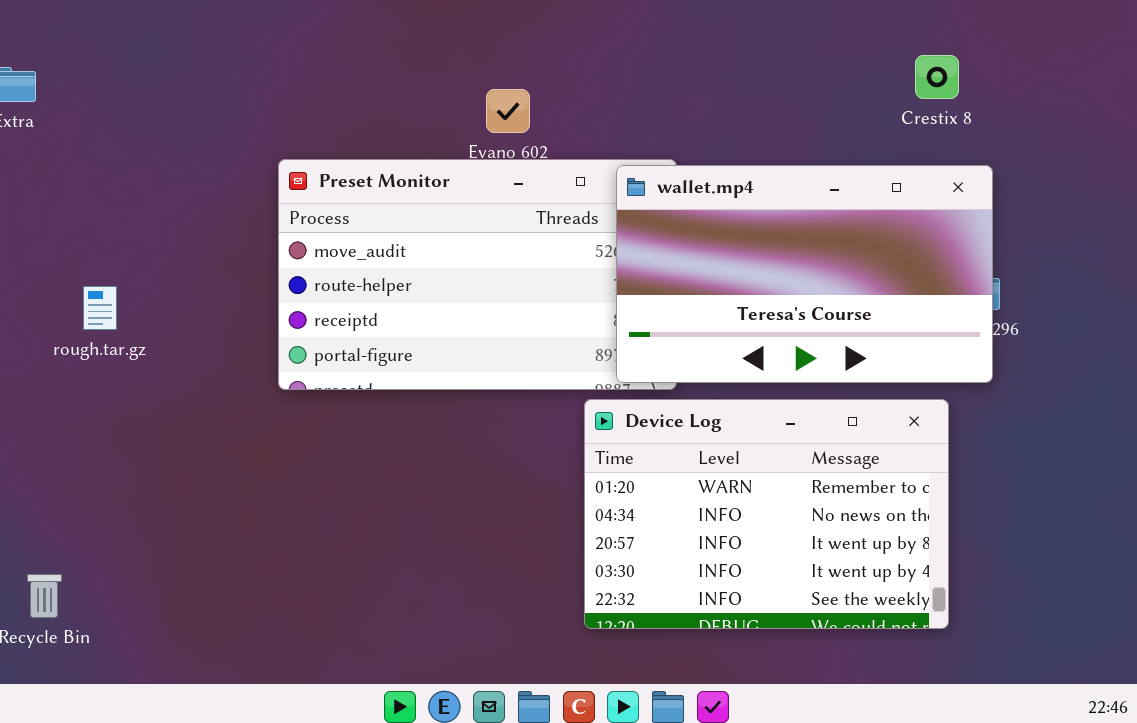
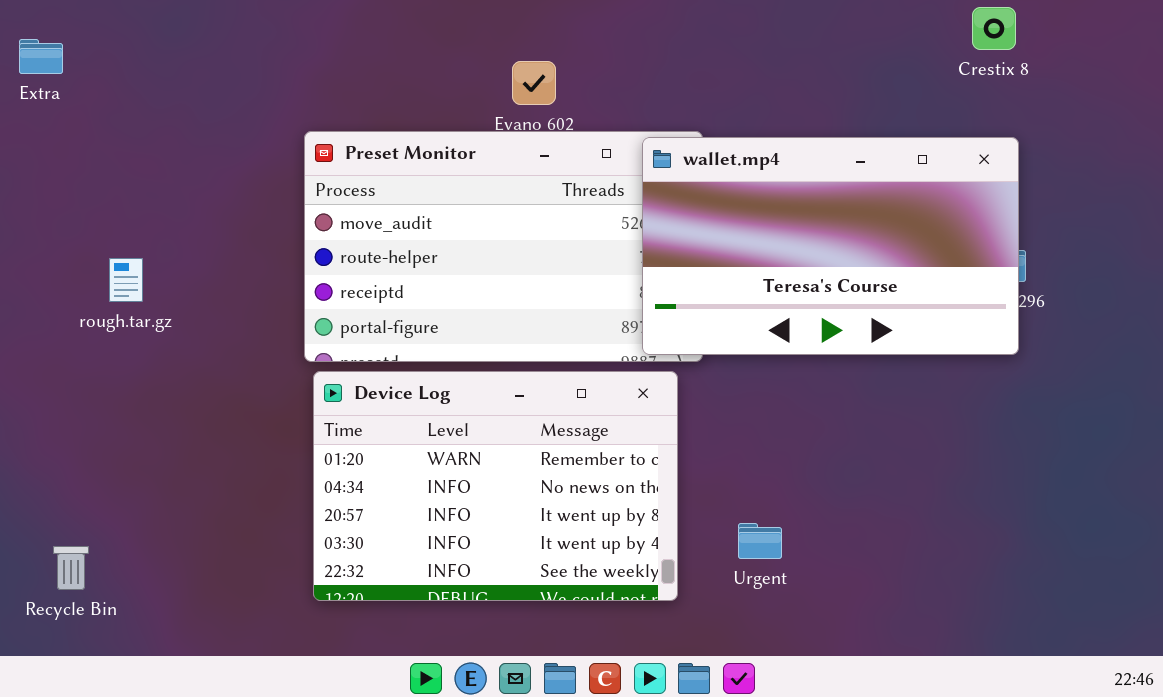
Crestix 8: [915,55,959,99] -> [972,7,1016,50], moved
Device Log: [584,399,949,629] -> [313,371,678,601], moved

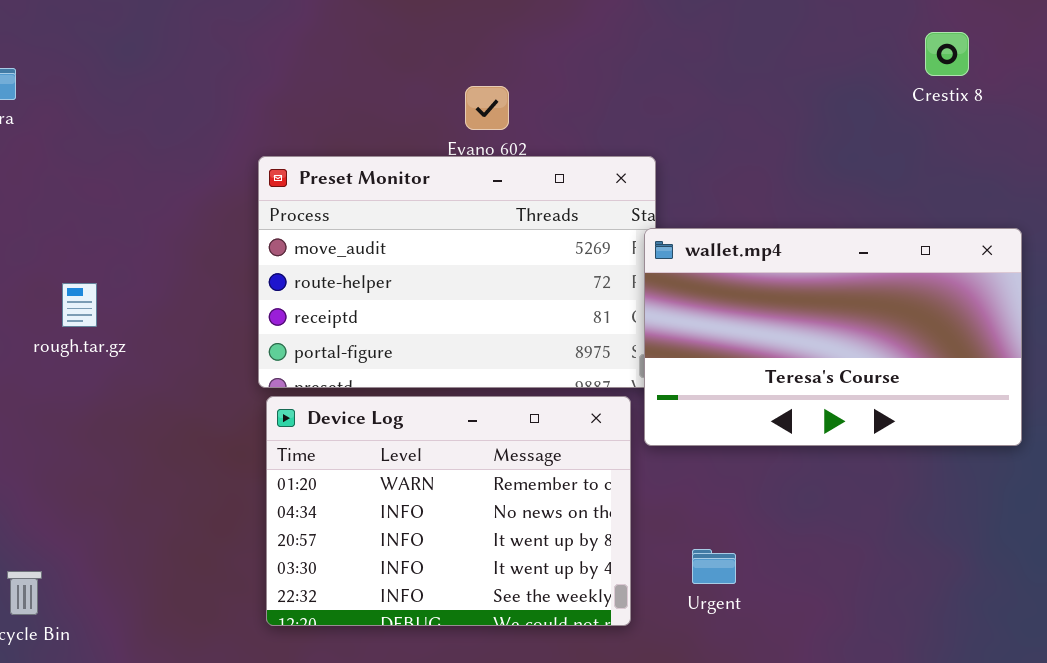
wallet.mp4: [642,137,1019,355] -> [644,228,1022,446], moved

